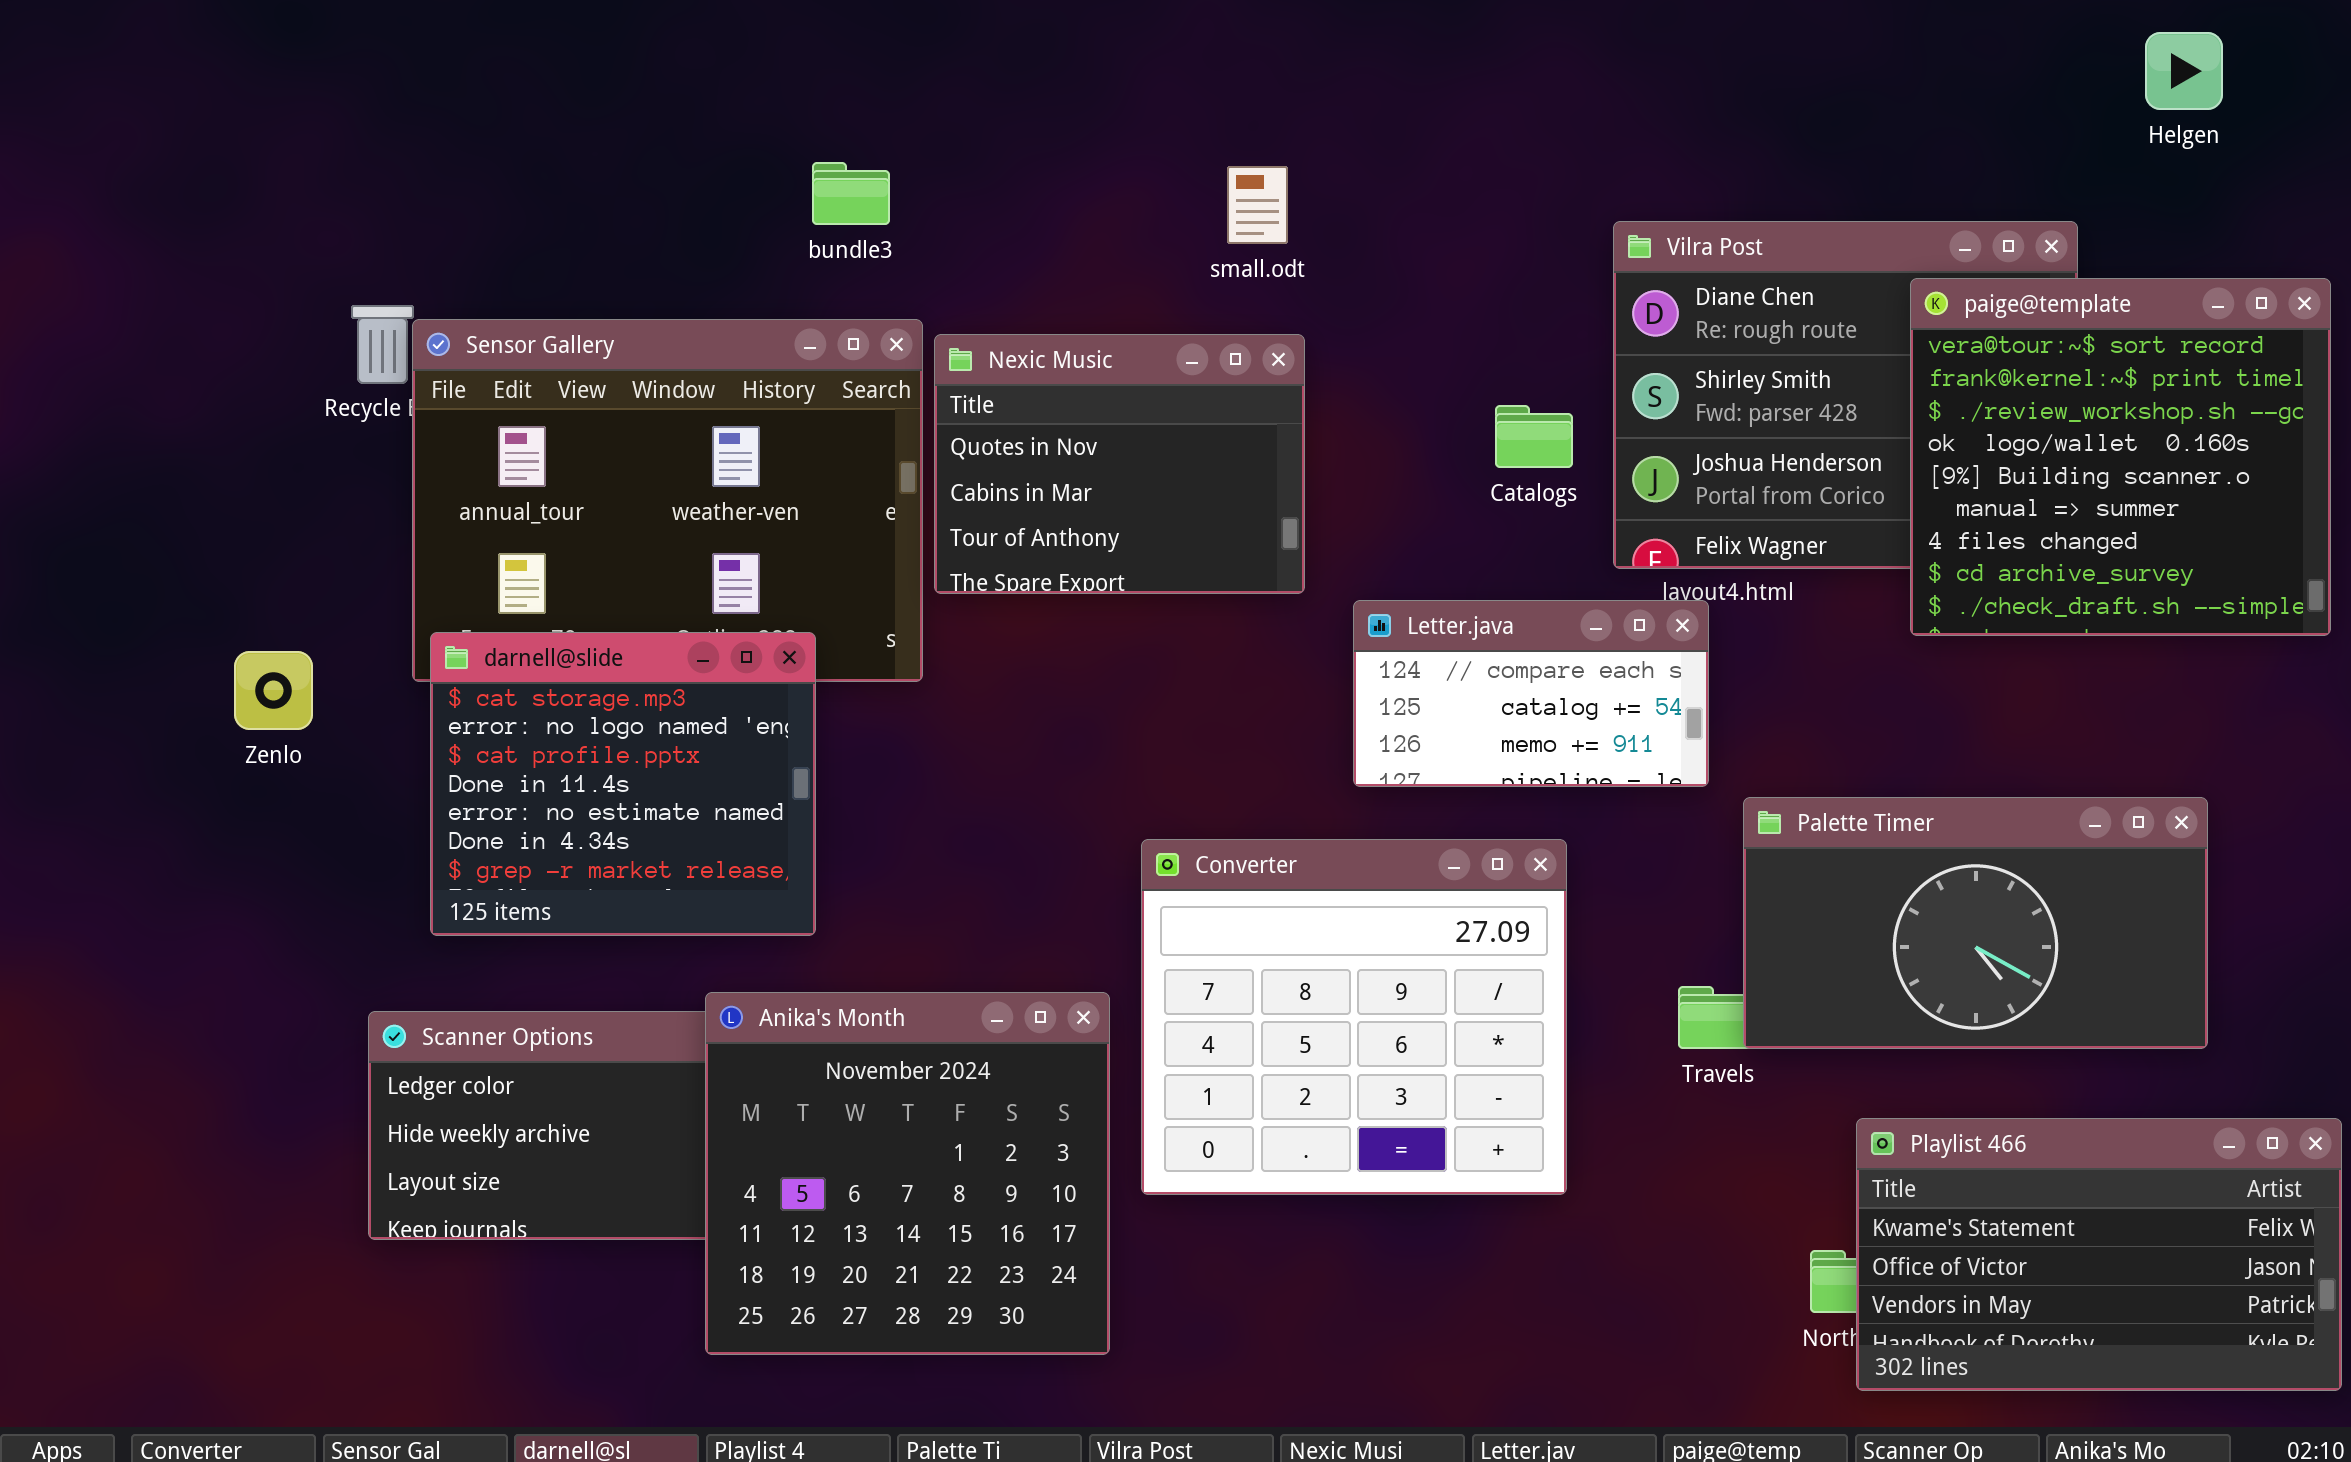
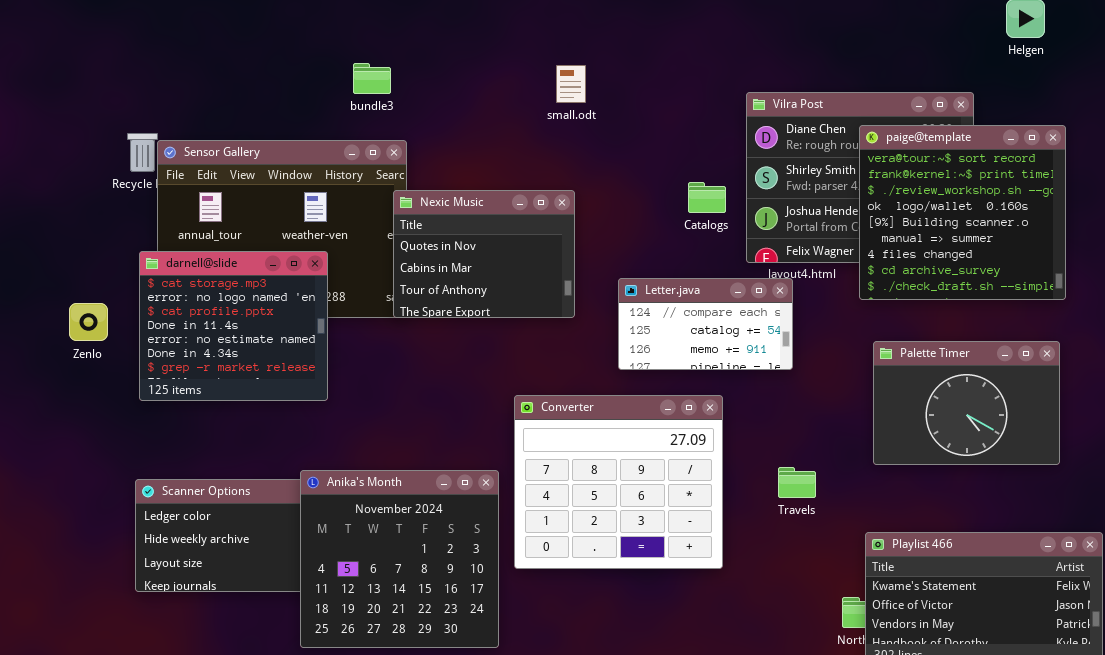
paige@template: [1910,278,2331,636] -> [859,125,1066,300], moved
Nexic Music: [934,334,1305,594] -> [393,190,575,318], moved
darnell@slide: [430,632,816,936] -> [139,251,328,401], moved
Palette Timer: [1743,797,2208,1049] -> [873,341,1060,465], moved, resized

